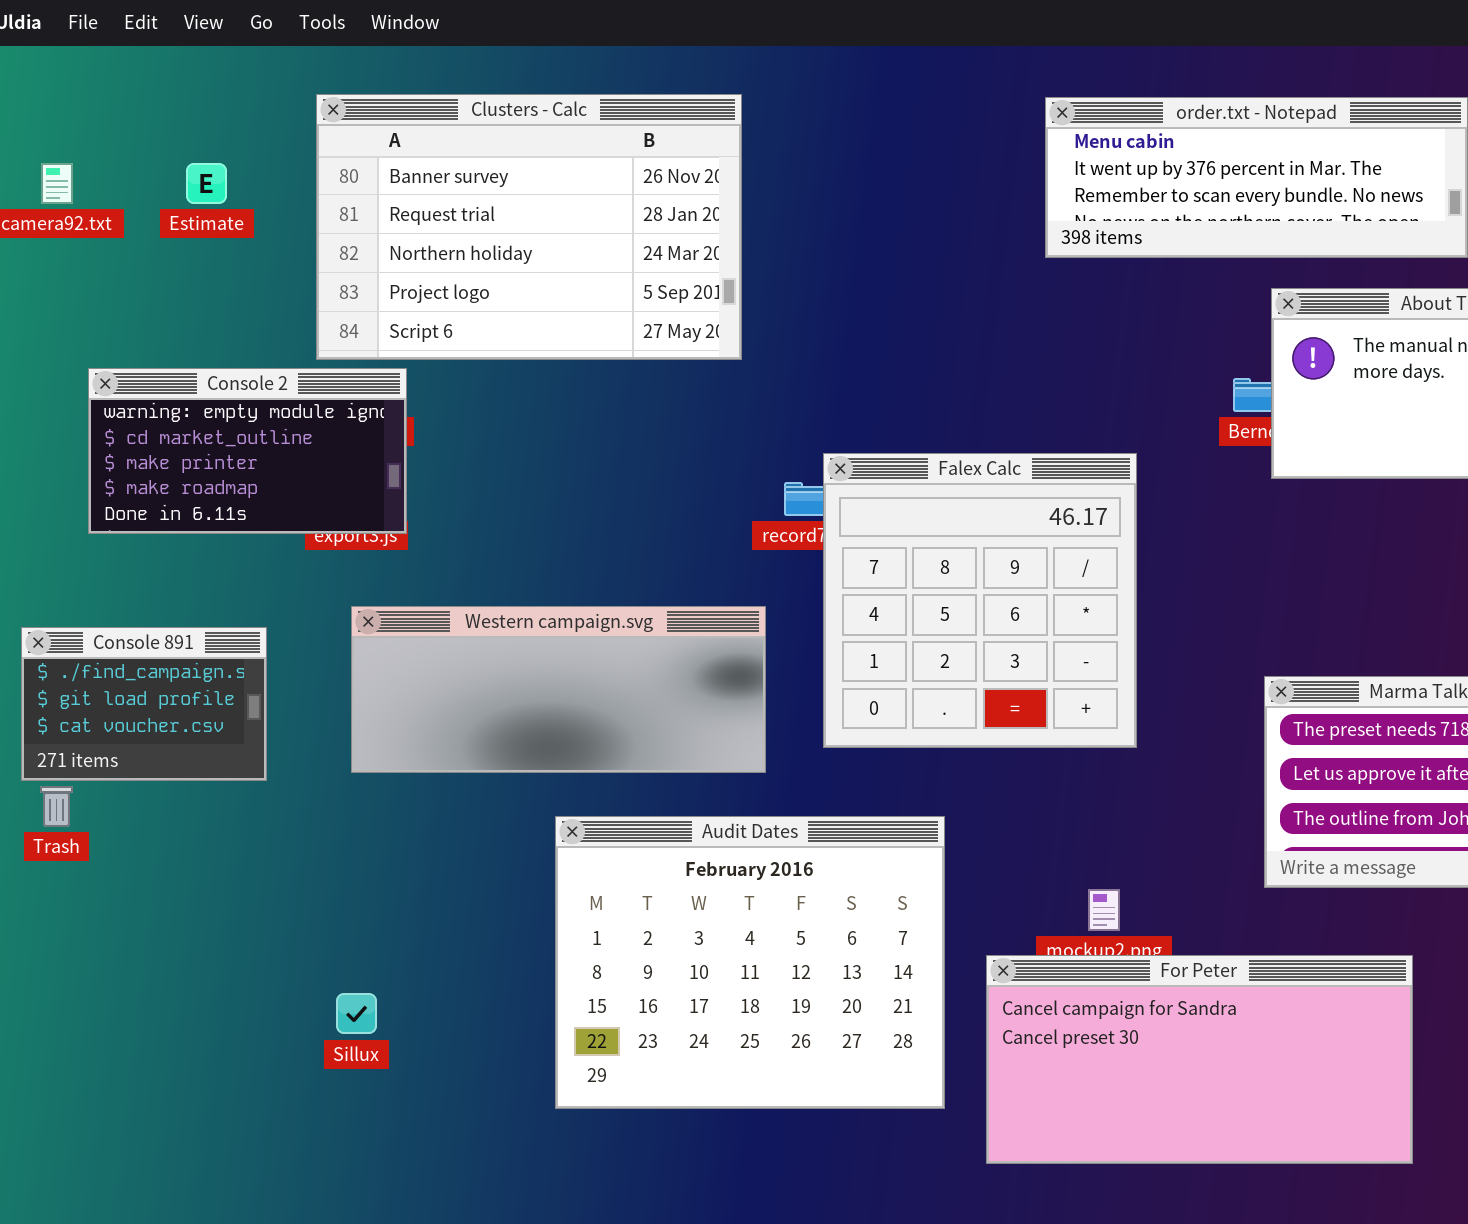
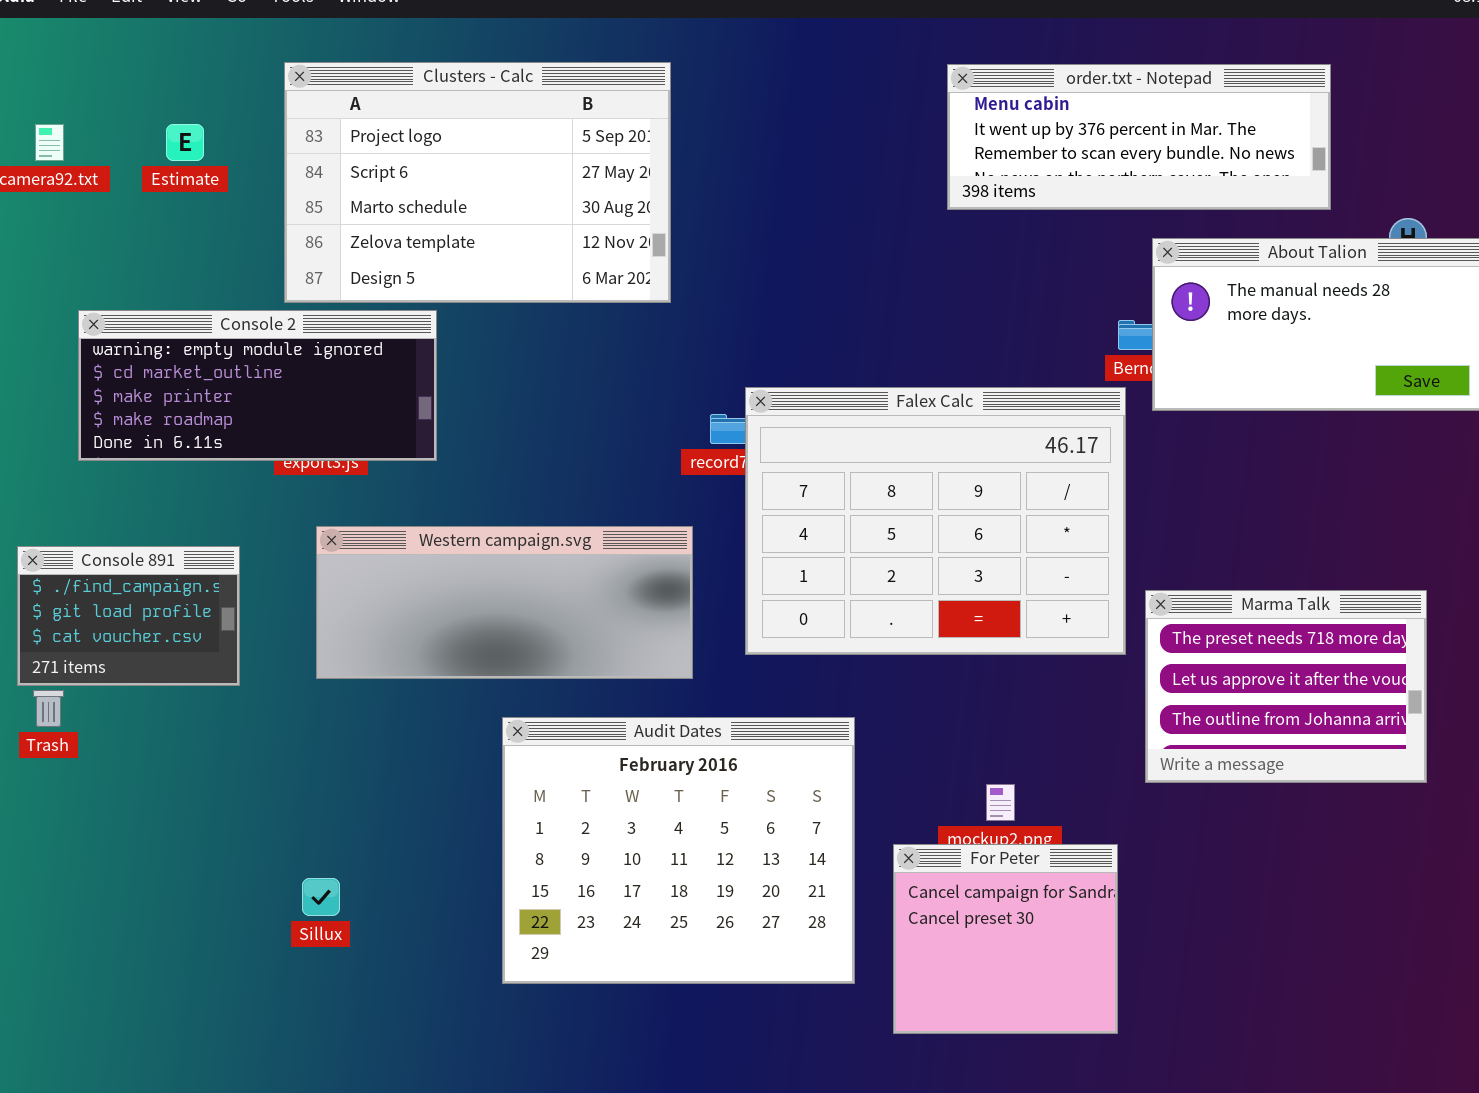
Clusters - Calc: [316,94,742,360] -> [284,62,671,303], scrolled down 3 rows
Console 2: [88,368,407,534] -> [78,310,437,461], resized
Falex Calc: [823,453,1137,748] -> [745,387,1126,655], resized
For Peter: [986,955,1413,1164] -> [893,844,1118,1034], resized

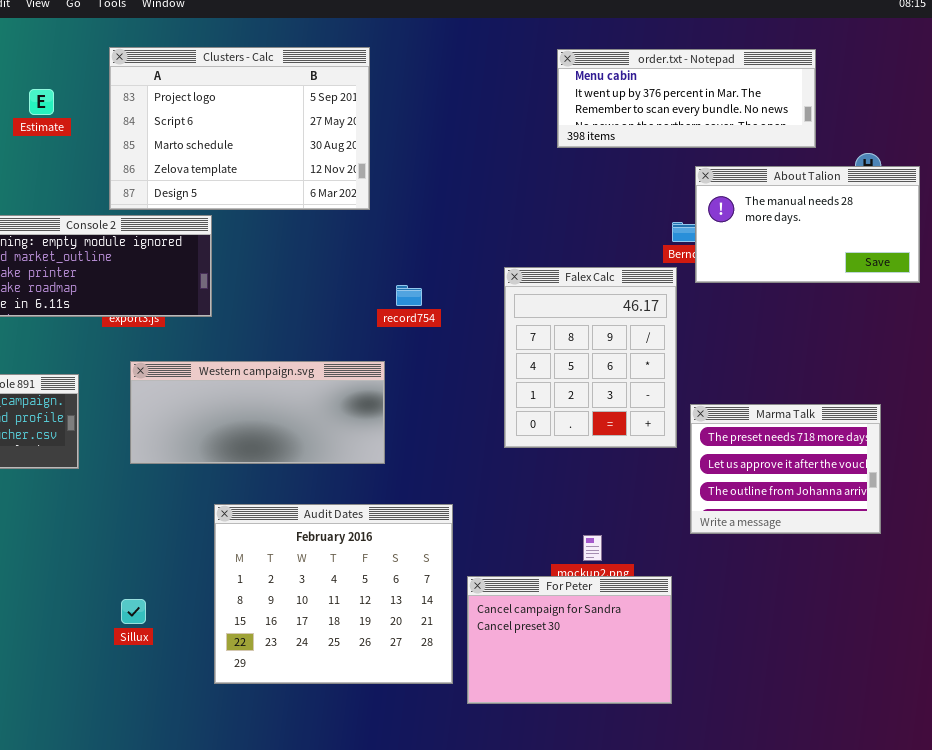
Falex Calc: [745,387,1126,655] -> [504,267,677,448], resized
Audit Dates: [502,717,855,984] -> [214,504,453,684], moved
For Peter: [893,844,1118,1034] -> [467,576,672,704], resized

